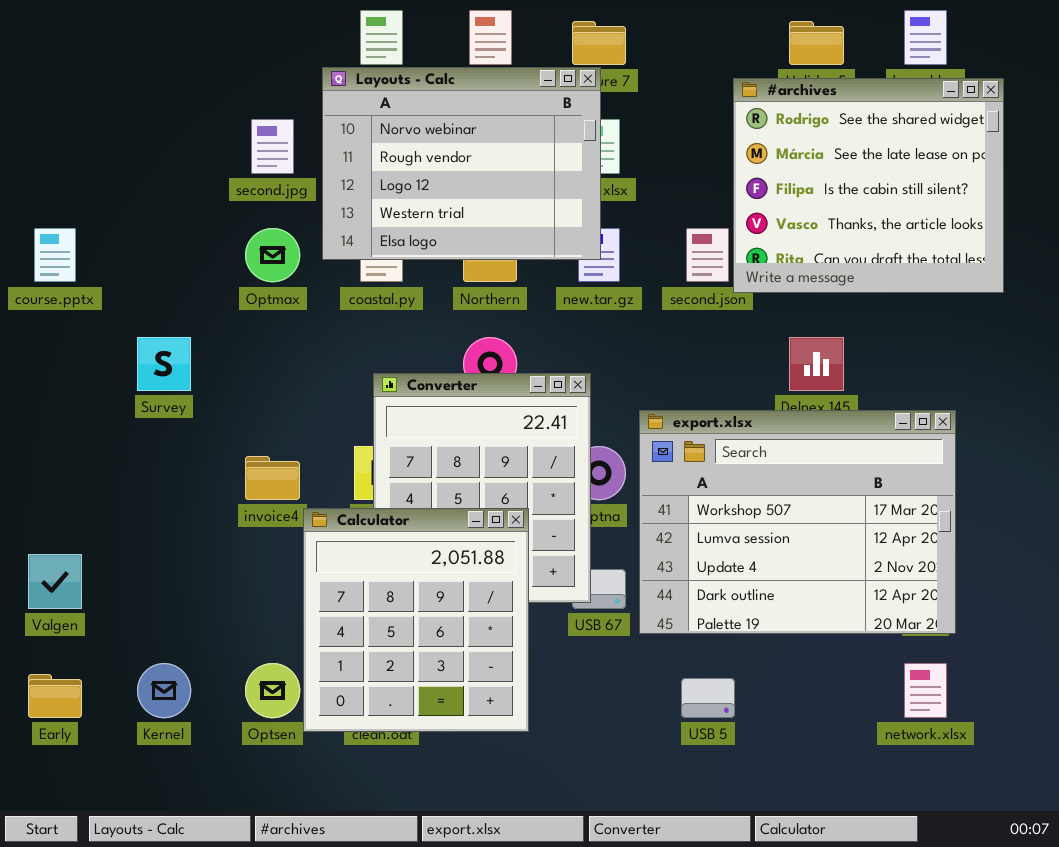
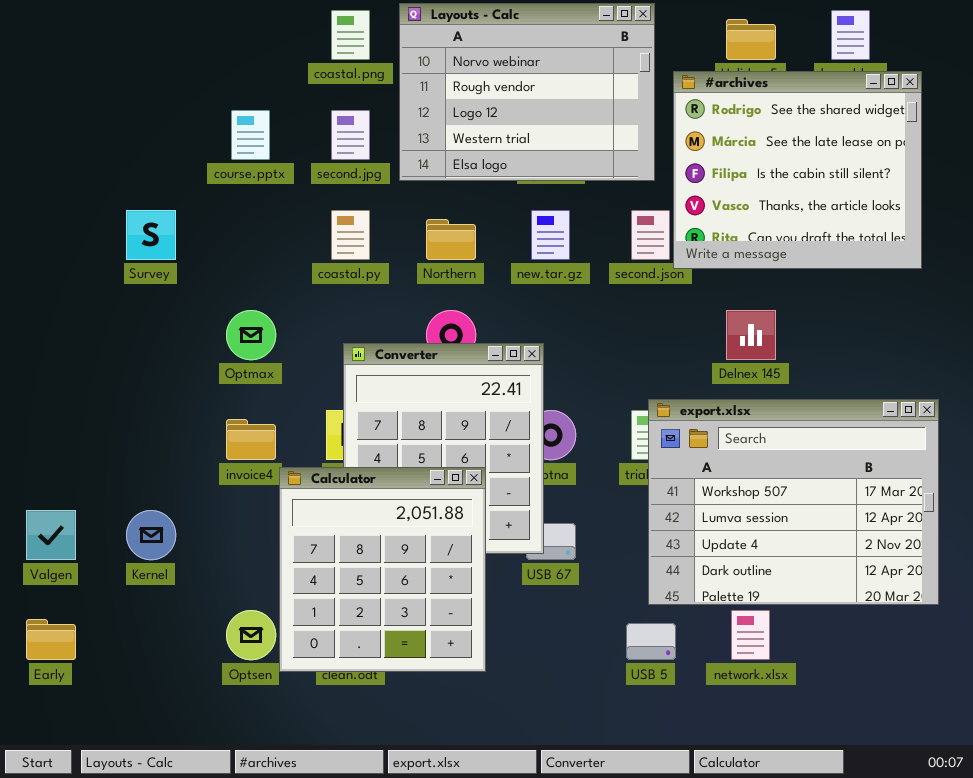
Layouts - Calc: [322,67,601,260] -> [399,3,655,181], moved
second.jpg: [251,119,294,174] -> [331,110,370,160], moved
course.pptx: [34,228,76,282] -> [231,110,270,160], moved
Optmax: [245,228,300,282] -> [226,310,276,360], moved
Survey: [137,337,191,391] -> [126,210,176,260], moved
export.xlsx: [639,410,956,634] -> [648,399,939,605], moved
Kernel: [137,663,191,718] -> [126,510,176,560], moved
network.xlsx: [904,663,947,718] -> [731,610,770,660], moved

